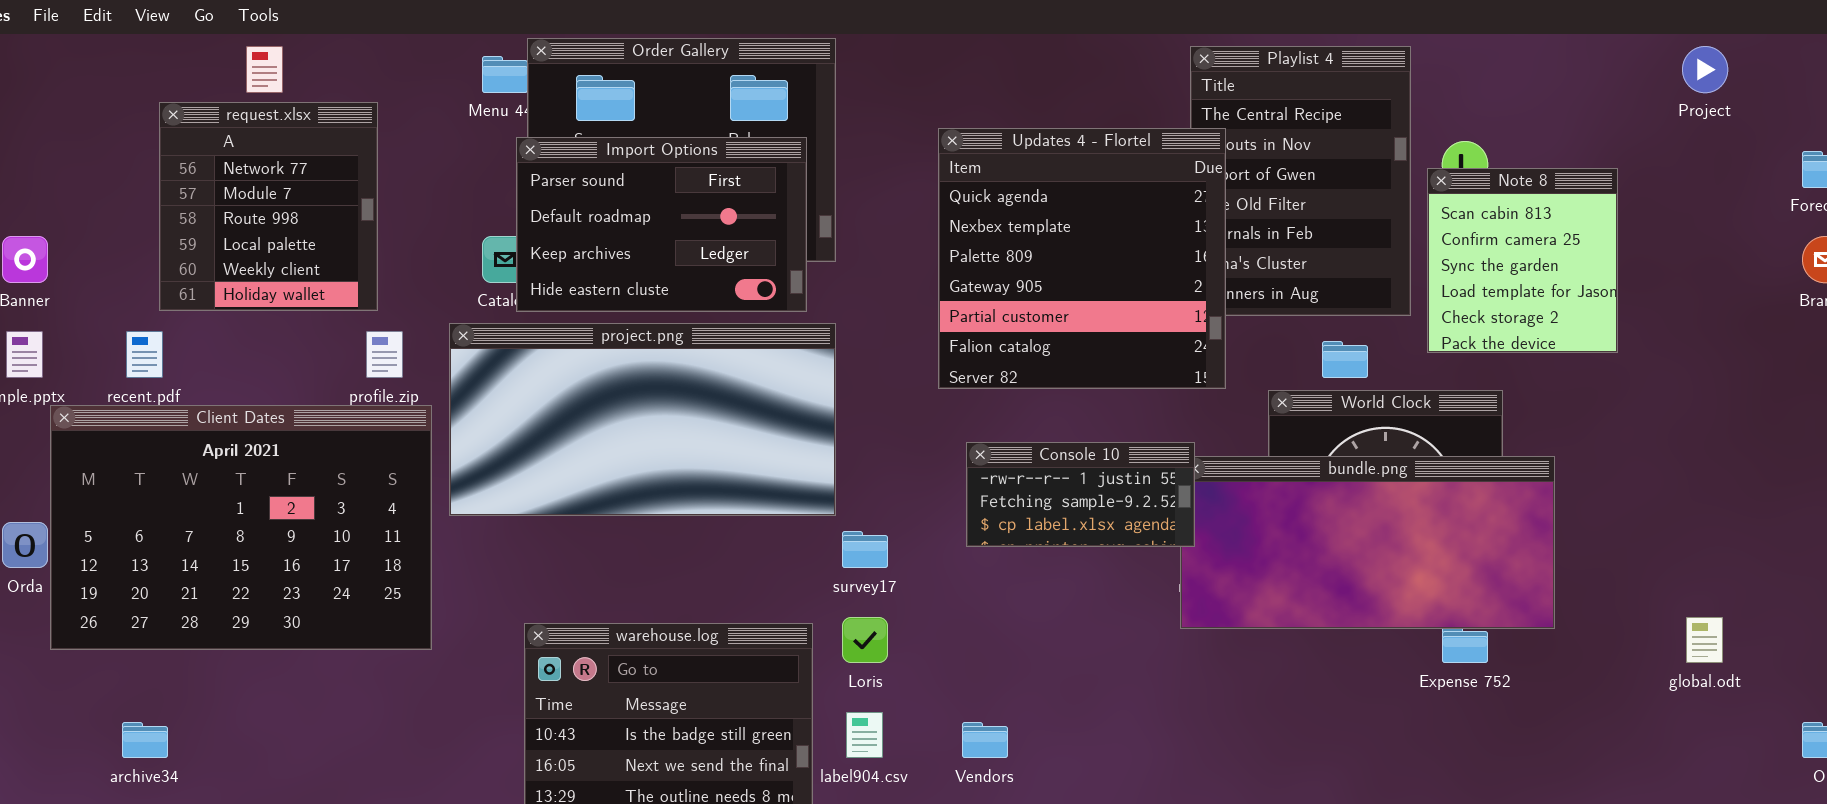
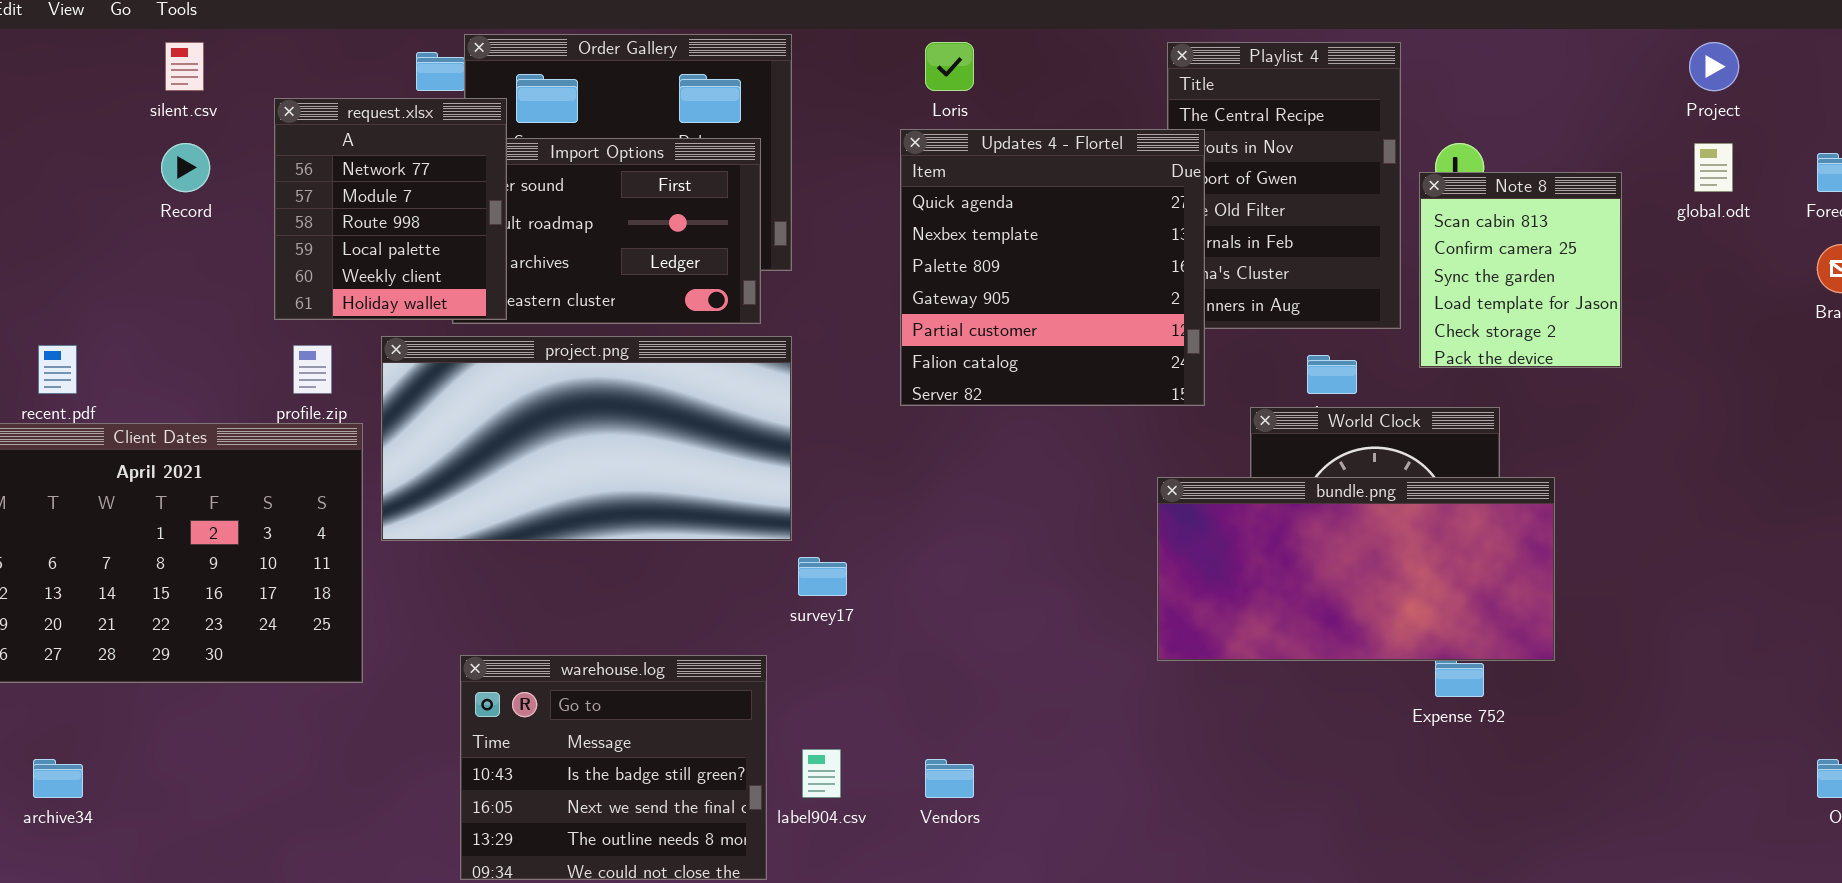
request.xlsx: [159,102,378,311] -> [274,98,507,320], moved
Console 10: [966,442,1195,547] -> none, closed
Loris: [842,617,888,663] -> [925,42,974,91], moved
global.odt: [1686,617,1723,663] -> [1694,143,1733,192], moved

